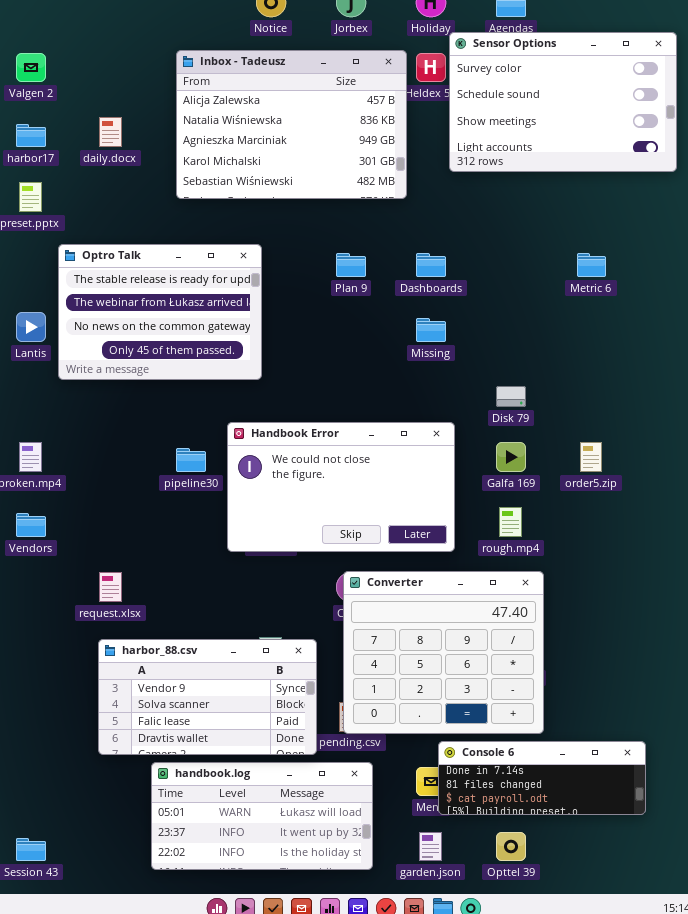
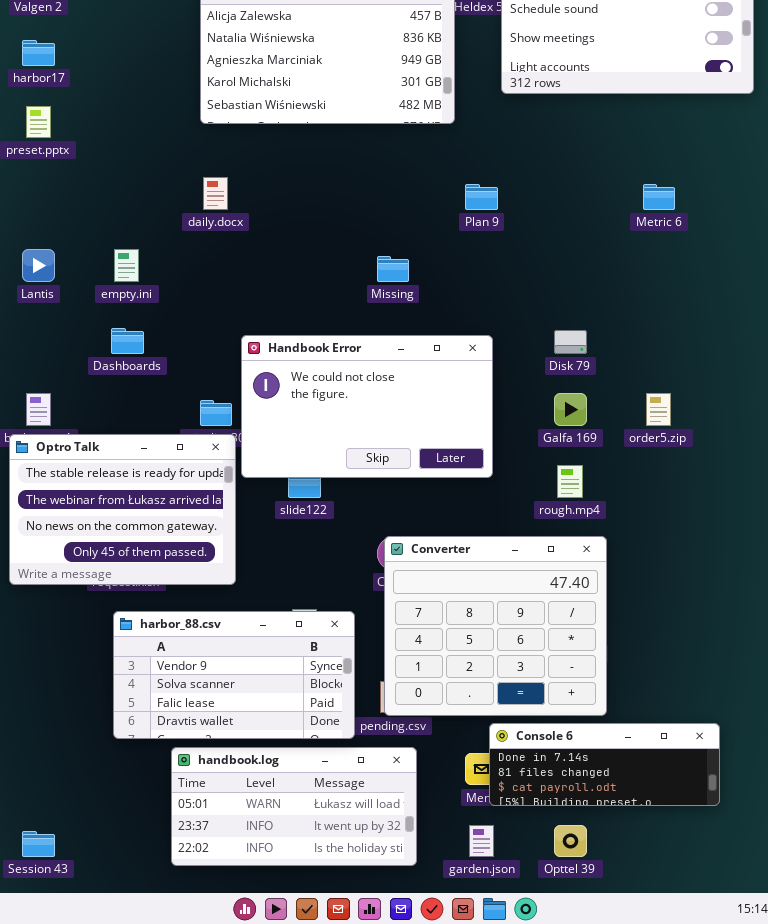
daily.docx: [99,117,122,147] -> [203,177,228,210], moved
Optro Talk: [58,244,262,380] -> [9,434,236,585], moved
Plan 9: [336,253,366,277] -> [465,184,498,210], moved
Dashboards: [416,253,446,277] -> [111,328,144,354], moved
Missing: [416,318,446,342] -> [377,256,409,282], moved
Handbook Error: [227,422,455,552] -> [241,335,493,478], moved

